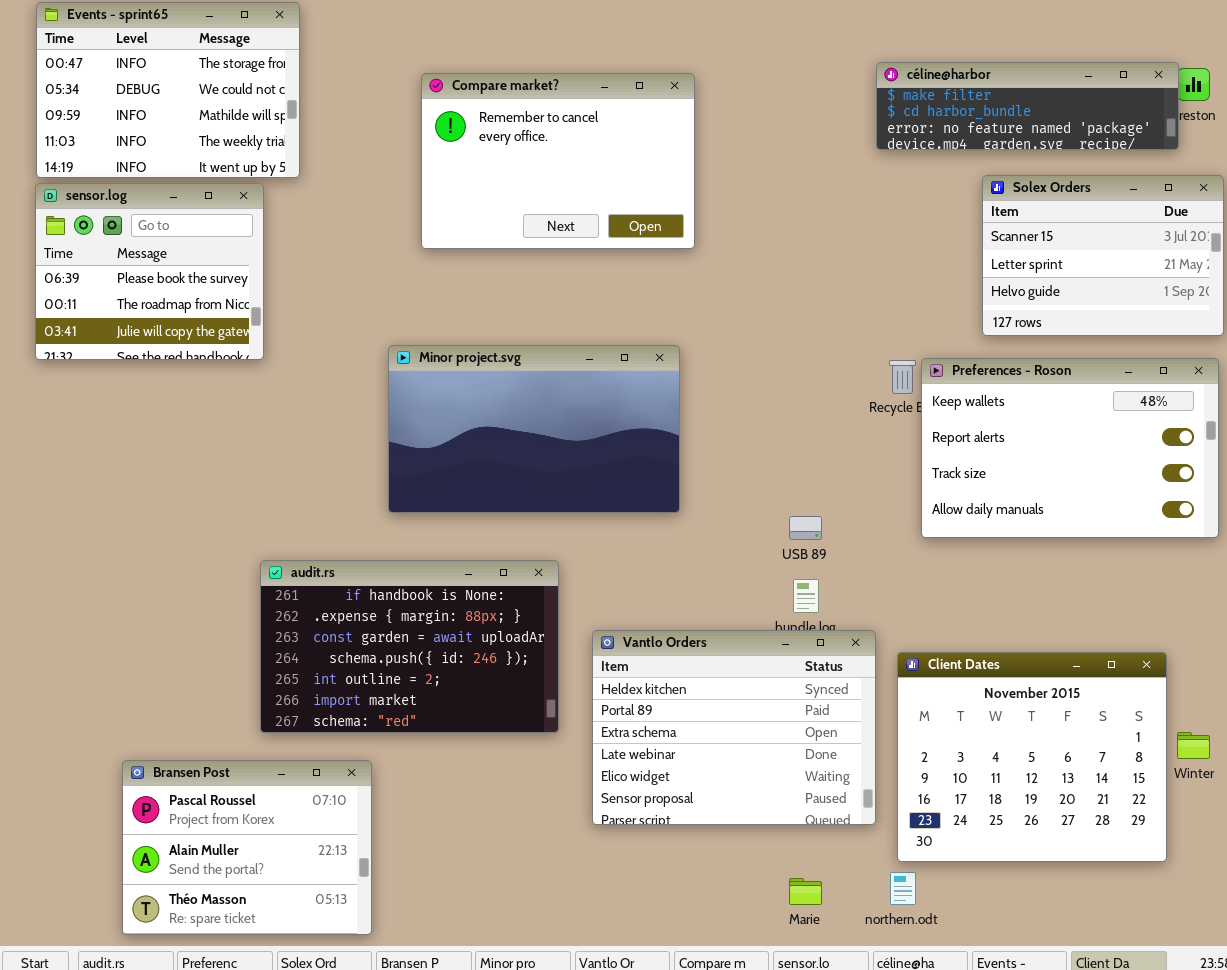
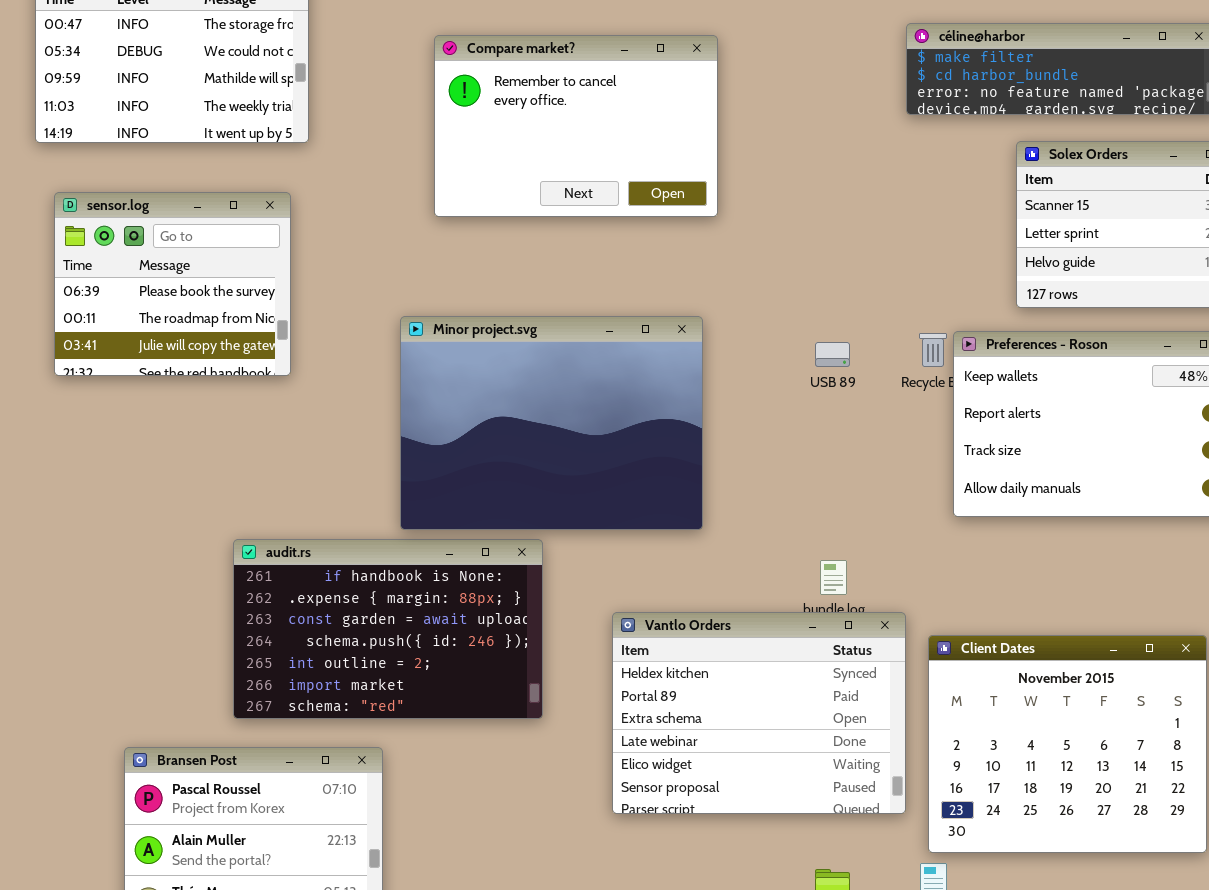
sensor.log: [35,183,264,360] -> [54,192,291,376], moved
Minor project.svg: [388,345,680,513] -> [400,316,703,530], resized
USB 89: [789,516,822,540] -> [815,342,850,367], moved
audit.rs: [260,560,559,733] -> [233,539,543,719], moved

